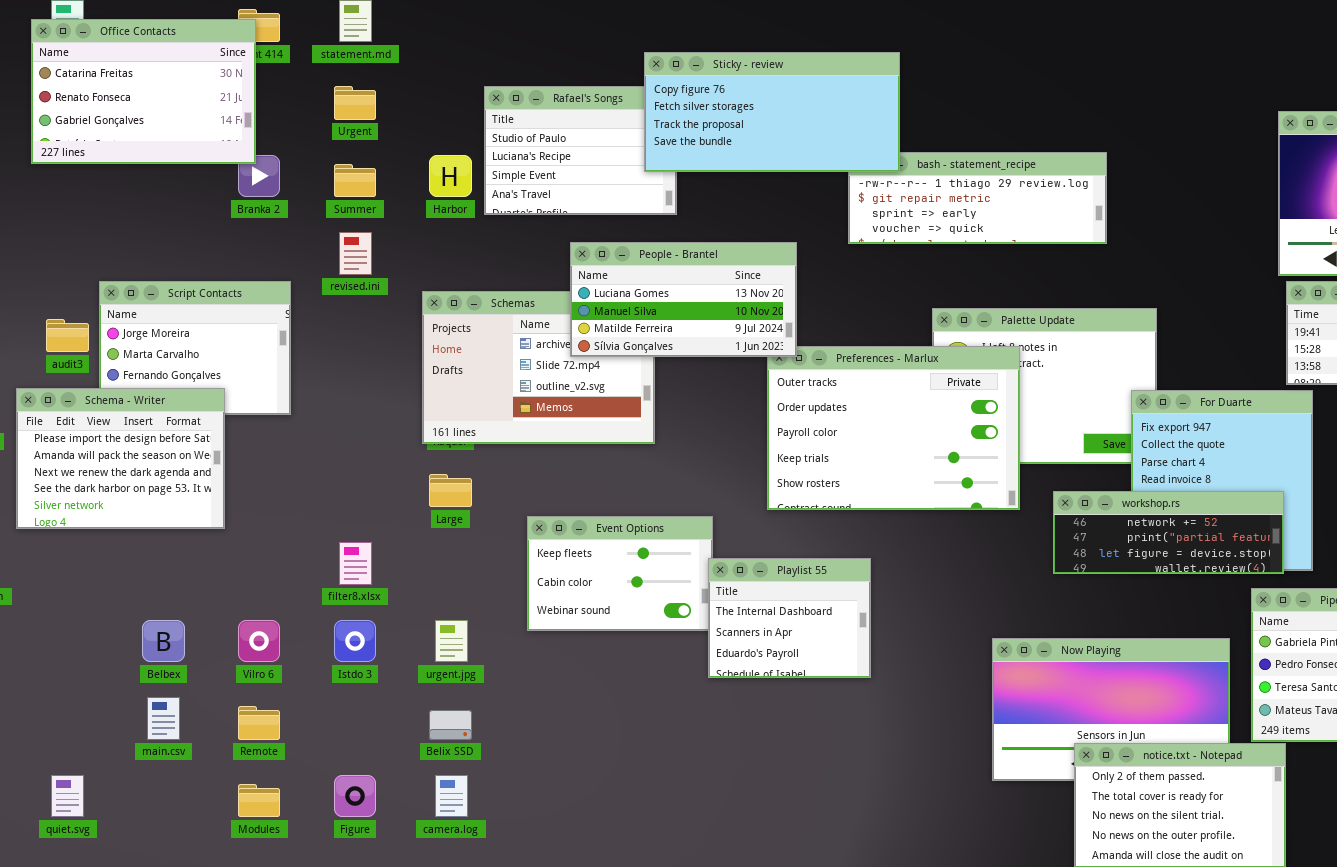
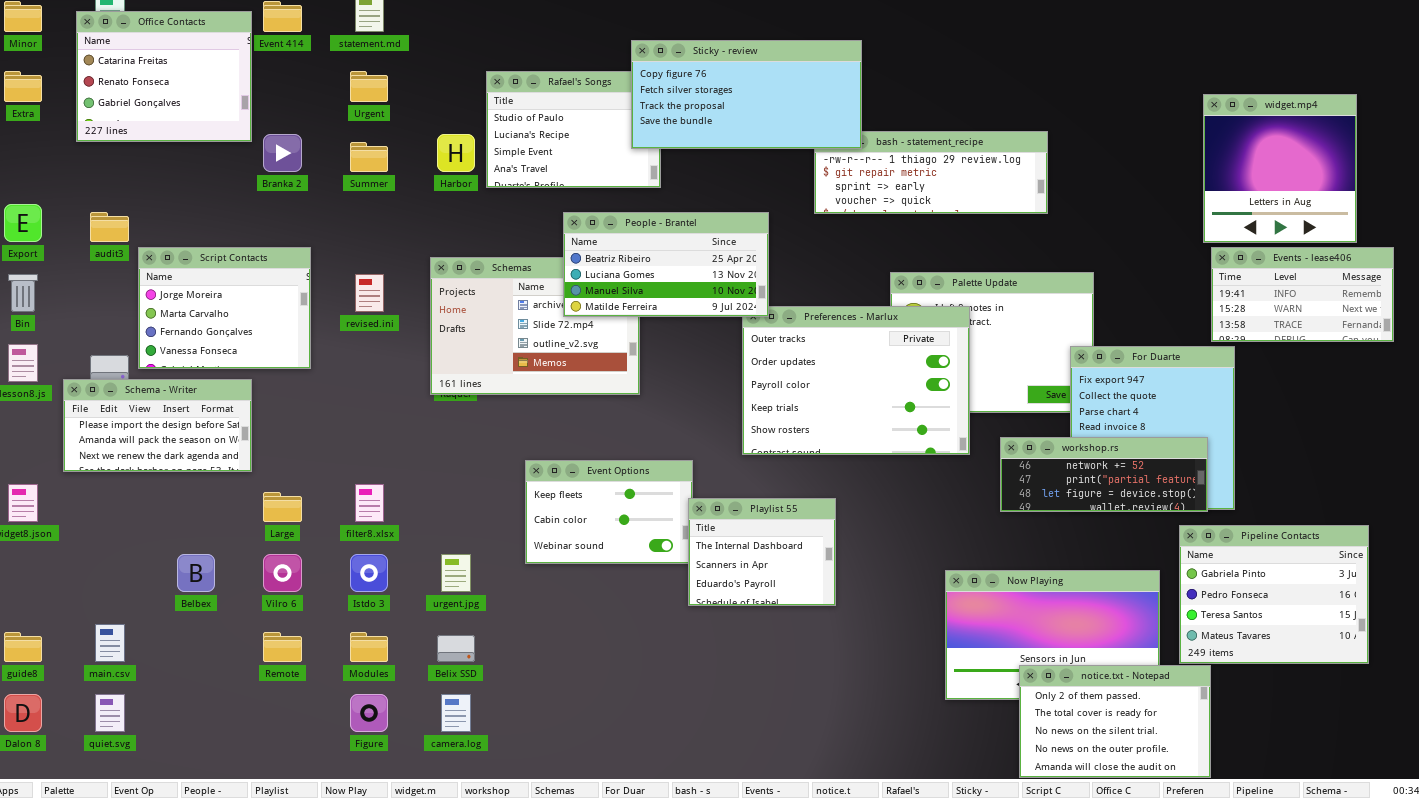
Office Contacts: [31,19,256,164] -> [76,11,252,142], resized
revised.ini: [339,232,372,275] -> [355,274,384,312], moved
People - Brantel: [570,242,797,357] -> [563,212,769,317], scrolled up 1 row
audit3: [46,319,89,352] -> [90,212,129,242], moved
Schema - Writer: [16,388,225,529] -> [63,379,252,472], resized
Large: [429,474,472,507] -> [263,492,302,522], moved
main.csv: [147,697,180,740] -> [95,624,125,662], moved
Modules: [238,784,280,817] -> [350,632,388,662], moved

